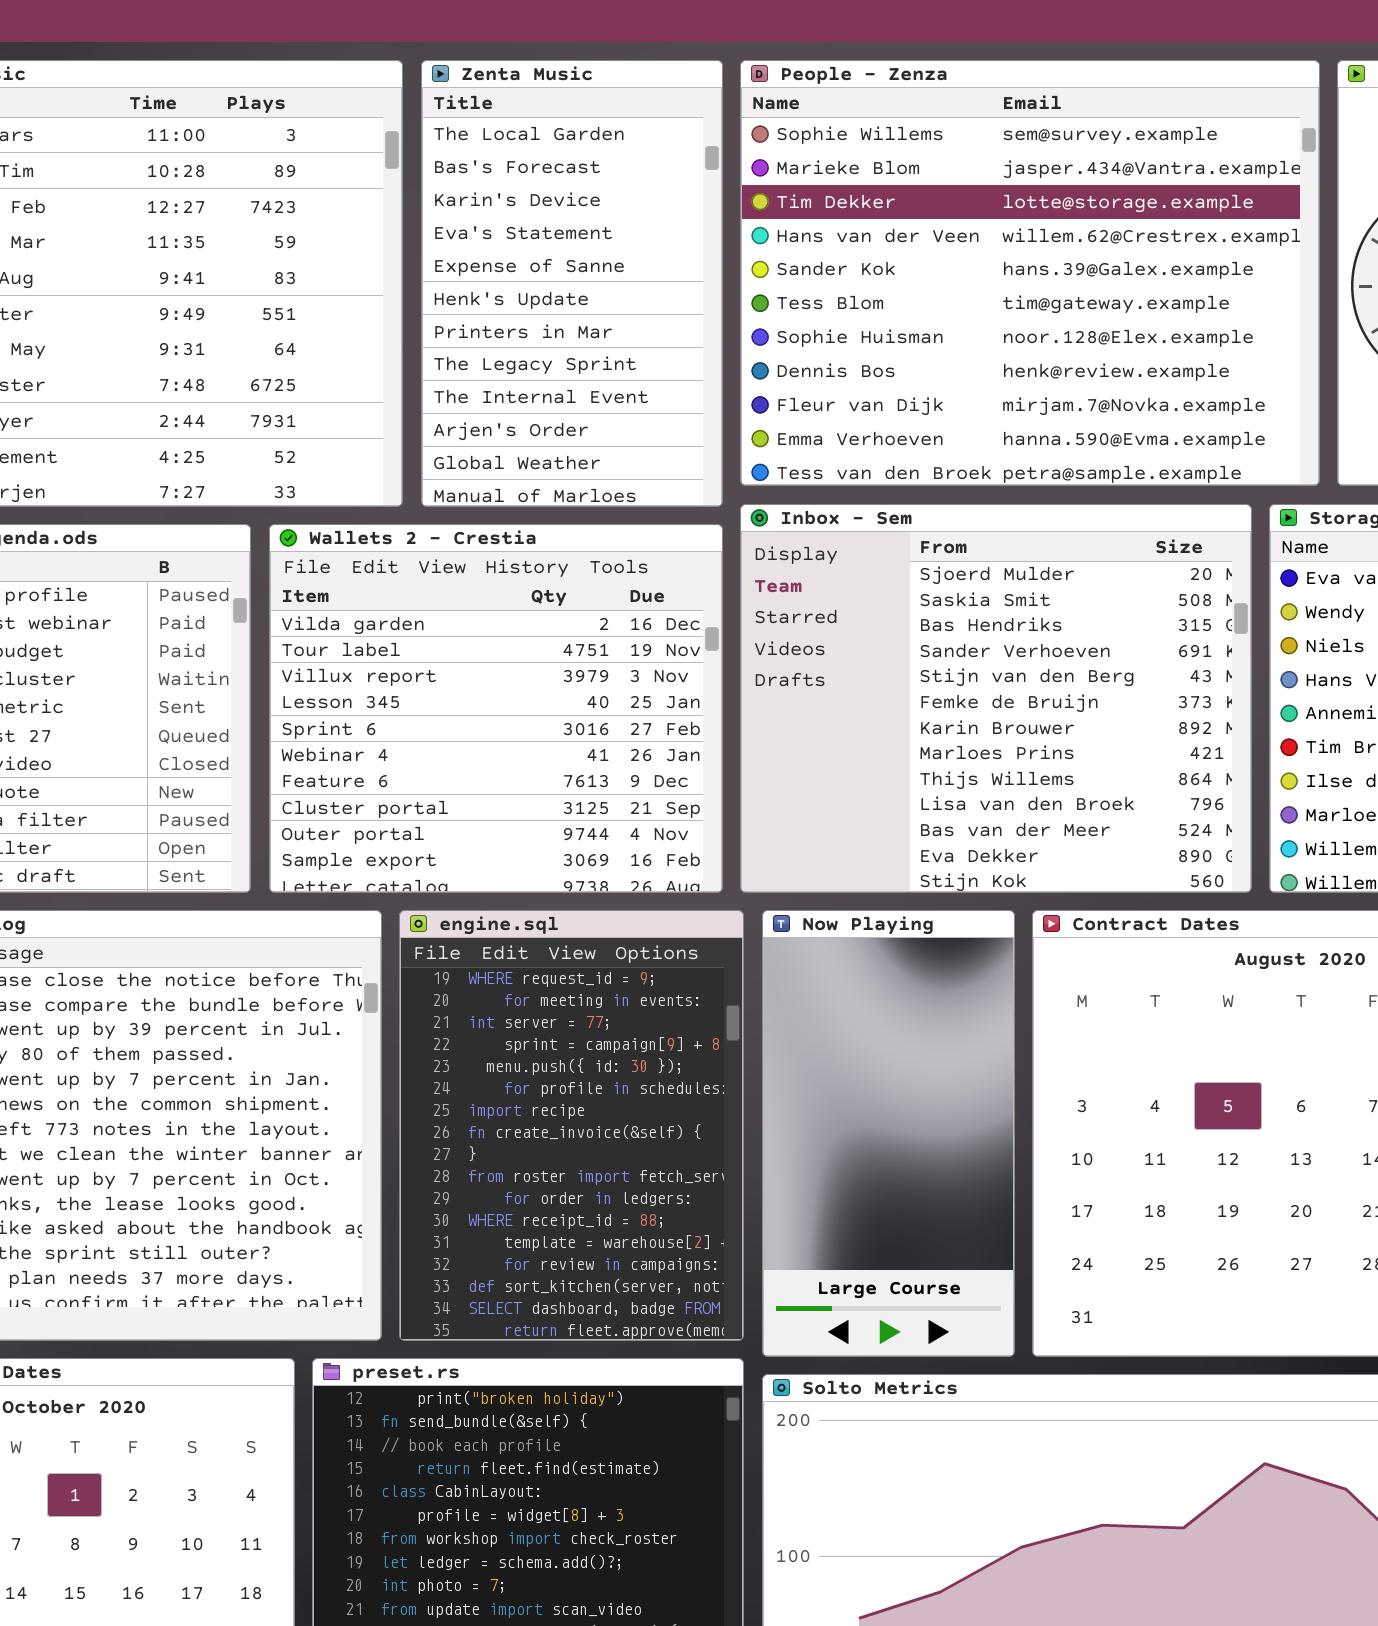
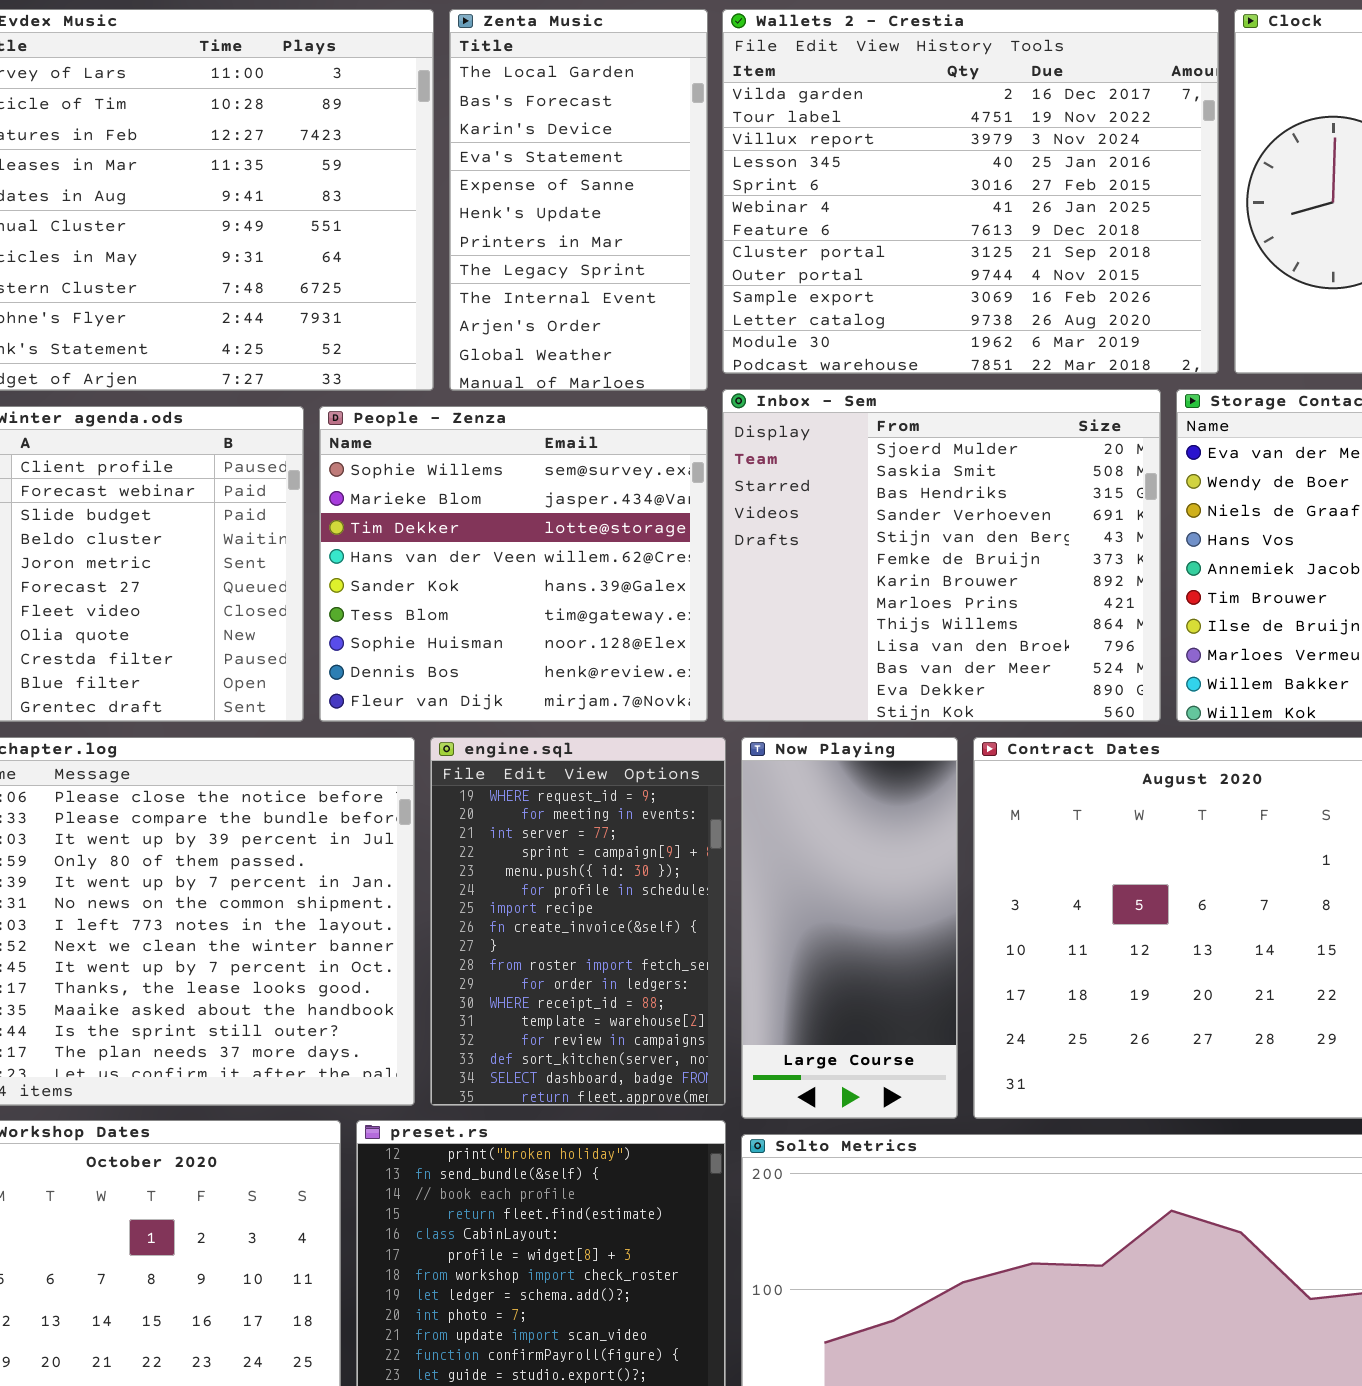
People - Zenza: [740,60,1320,486] -> [319,406,708,722], moved, resized
Wallets 2 - Crestia: [269,524,723,893] -> [722,9,1219,374], moved, resized

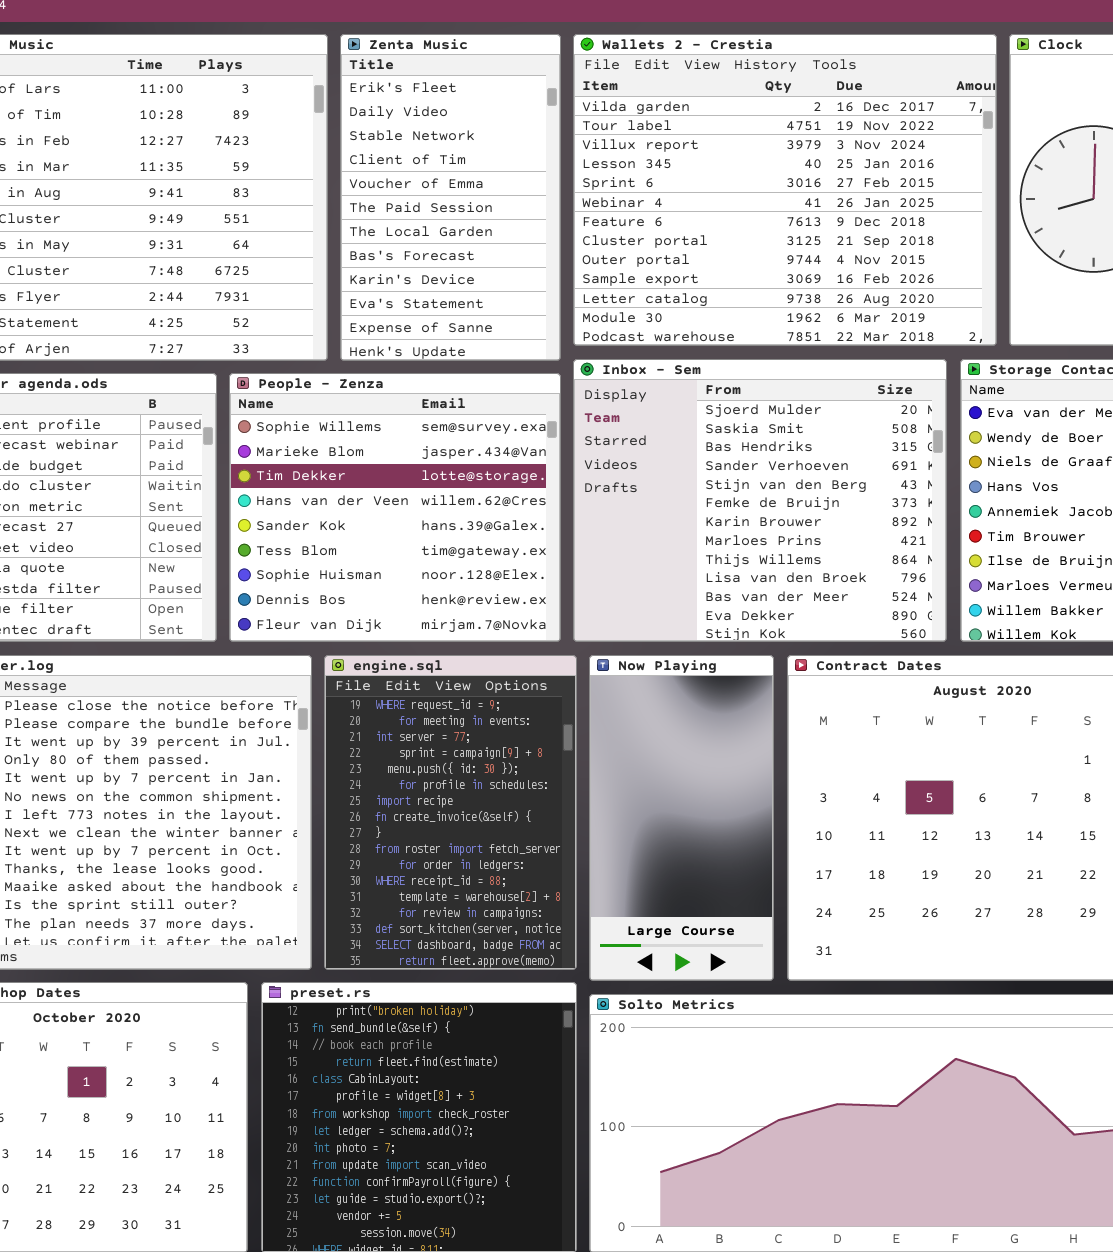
Zenta Music: [449,9,708,391] -> [340,34,561,361], scrolled up 6 rows

